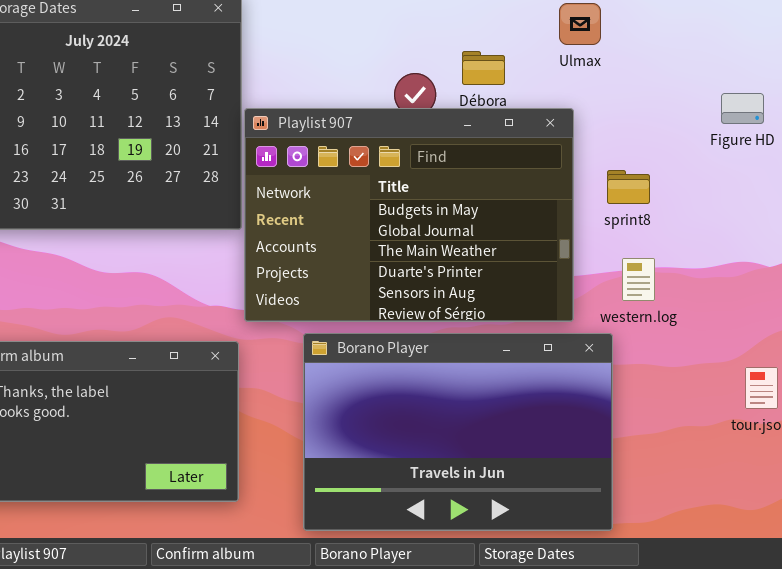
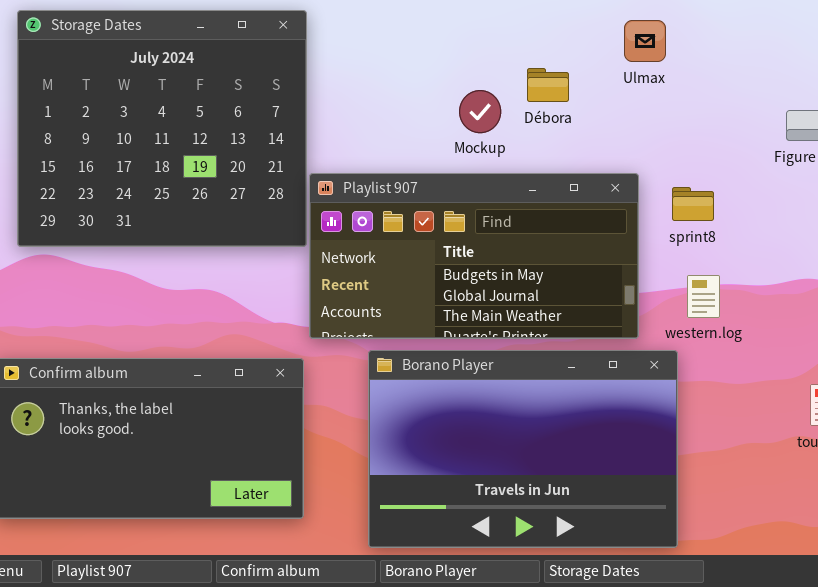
Playlist 907: [244,108,574,322] -> [309,173,639,339], resized

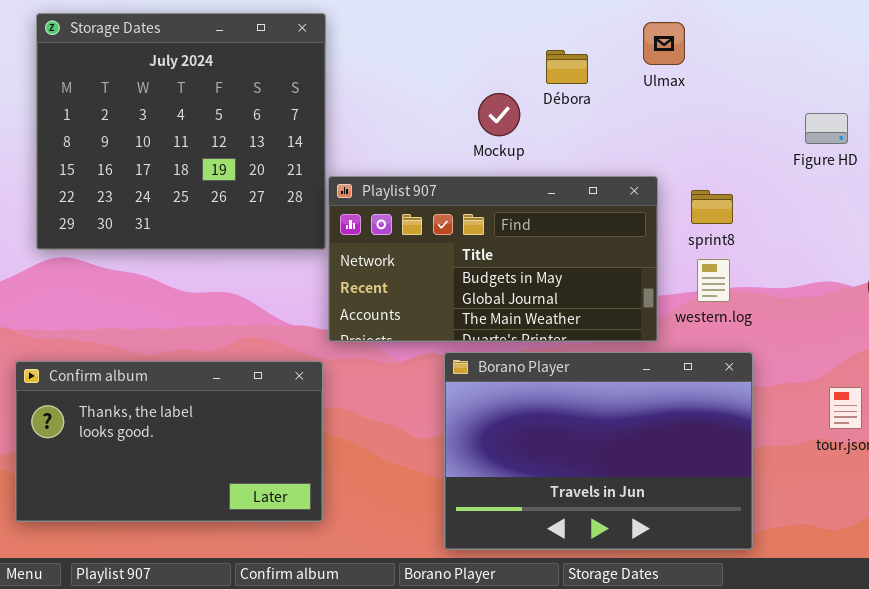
Débora: [527,68,569,102] -> [546,50,588,84], moved
western.log: [687,275,720,318] -> [697,259,730,302], moved
Borano Player: [368,350,678,548] -> [444,352,753,550], moved

